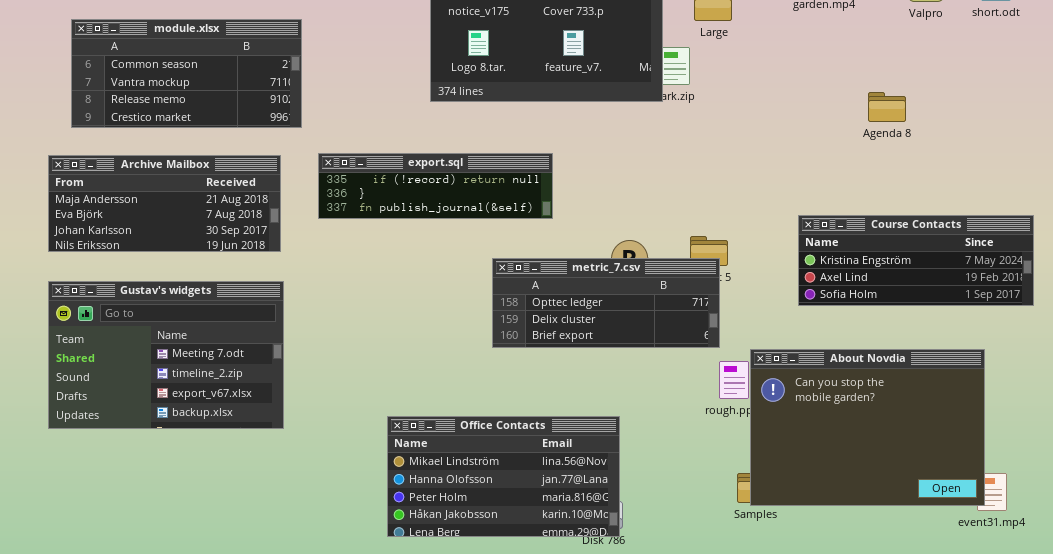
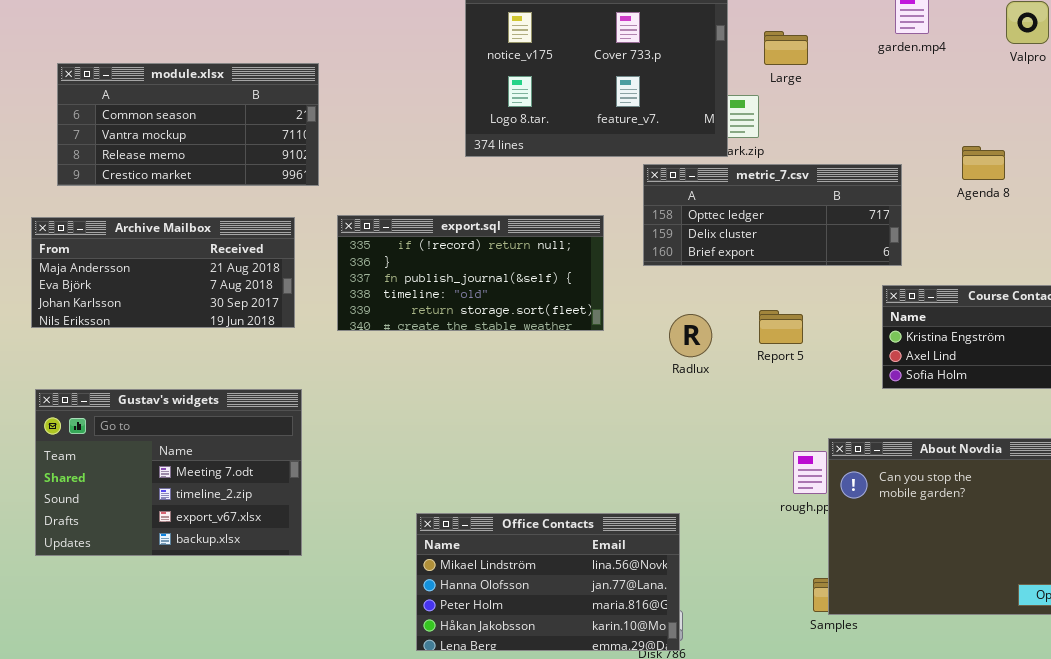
export.sql: [318,153,553,219] -> [337,215,604,331], resized
metric_7.csv: [492,258,720,348] -> [643,164,902,266], moved
Gustav's widgets: [48,281,284,429] -> [35,389,302,556], moved

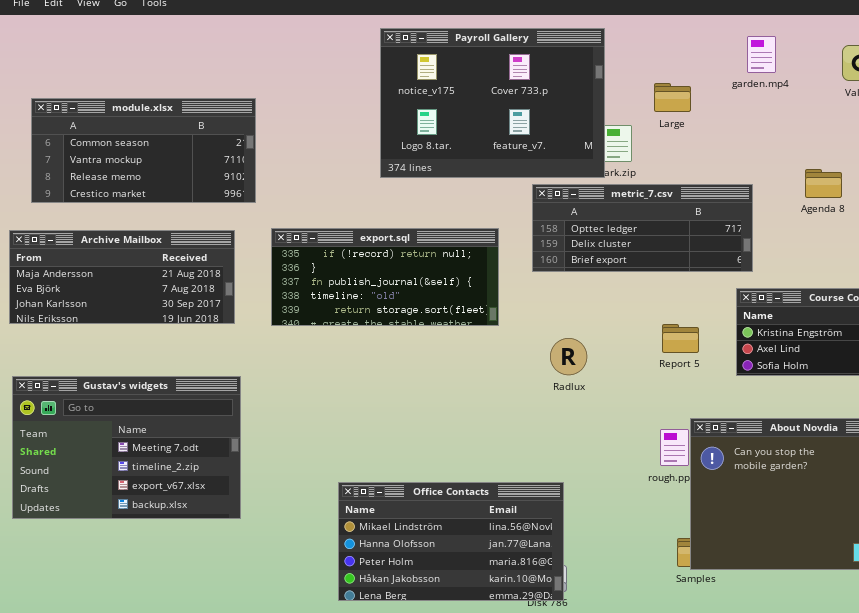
Large: [764,31,808,65] -> [654,83,691,112], moved
Report 5: [759,310,803,344] -> [662,324,699,353], moved
Radlux: [669,314,712,357] -> [550,338,587,375], moved

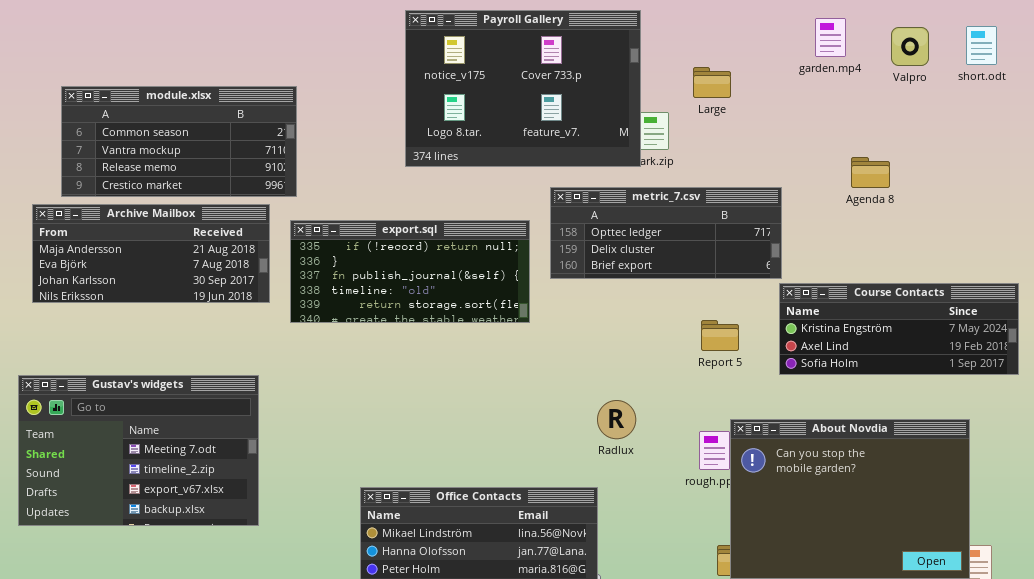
garden.mp4: [747,36,776,73] -> [815,18,846,57], moved
module.xlsx: [31,98,256,203] -> [61,86,297,197], moved
metric_7.csv: [532,184,753,272] -> [550,187,782,279], moved
Archive Mailbox: [9,230,235,324] -> [32,204,270,303], moved
Radlux: [550,338,587,375] -> [597,400,636,439], moved

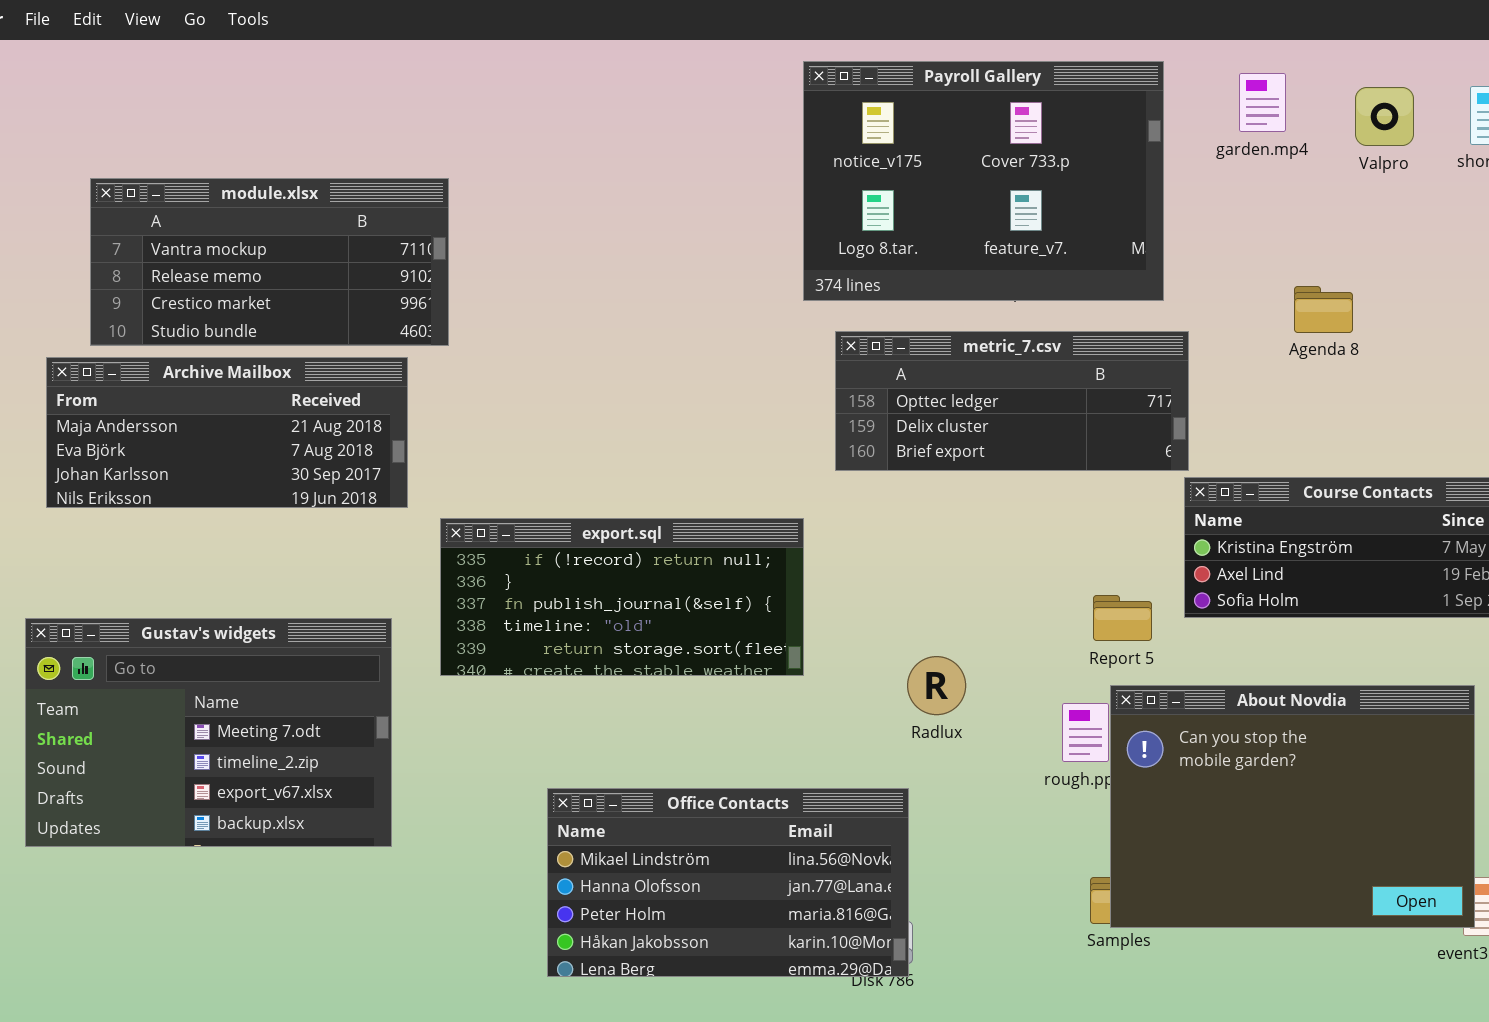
Payroll Gallery: [405,10,641,167] -> [803,61,1164,301], moved
module.xlsx: [61,86,297,197] -> [90,178,449,346], scrolled down 1 row
export.sql: [290,220,530,323] -> [440,518,804,676], moved
Report 5: [701,320,739,351] -> [1093,595,1152,641], moved

